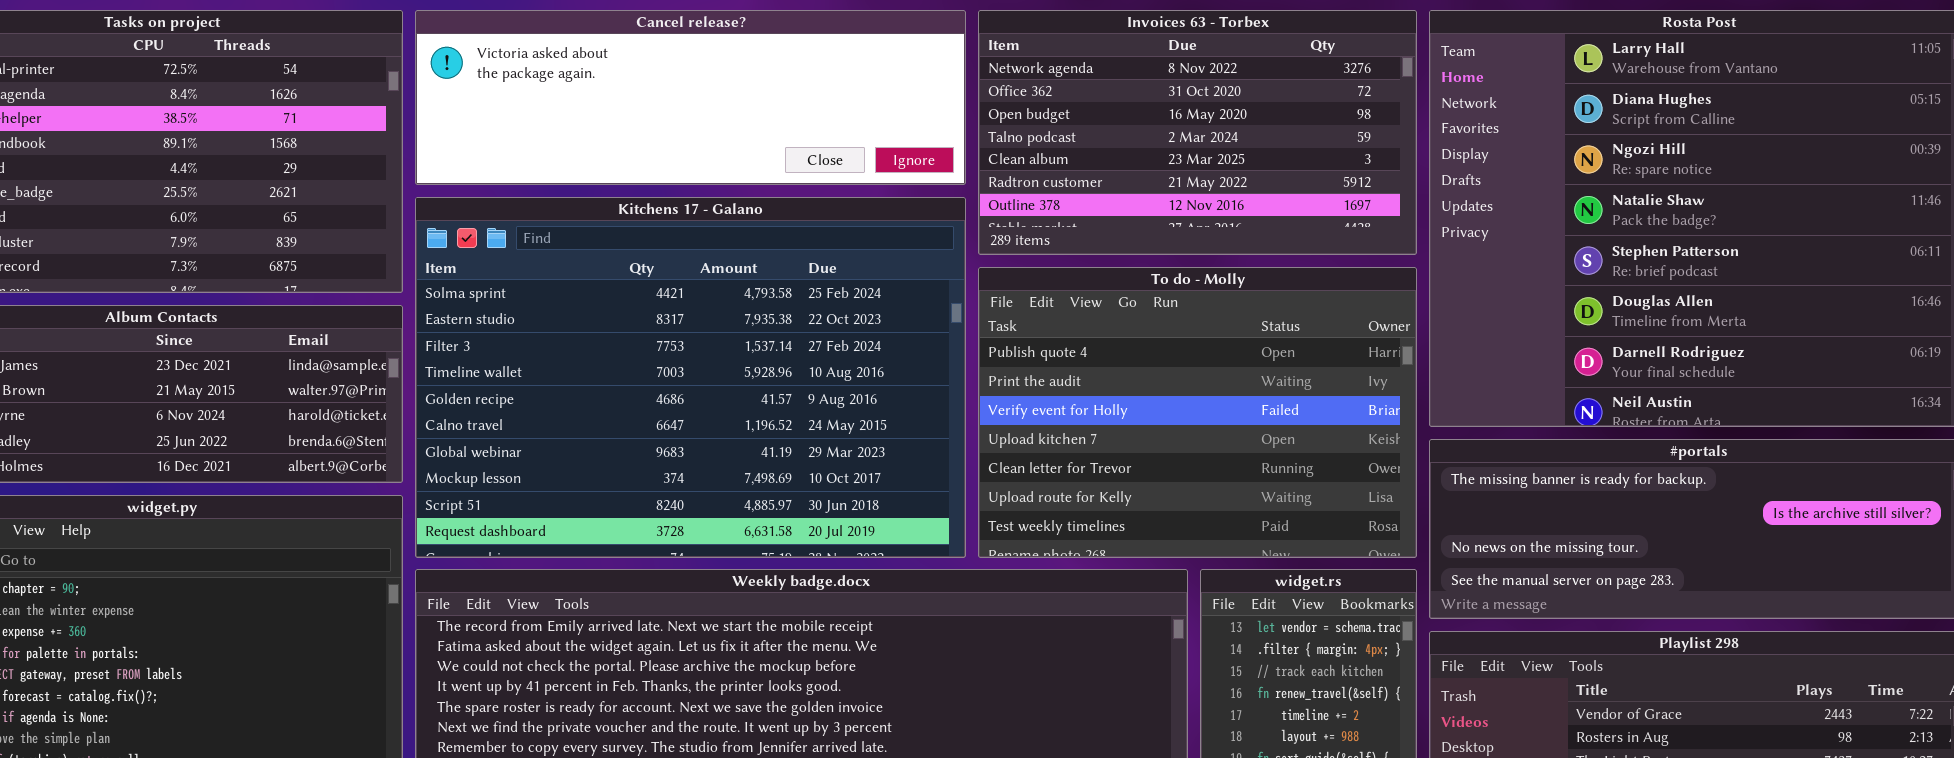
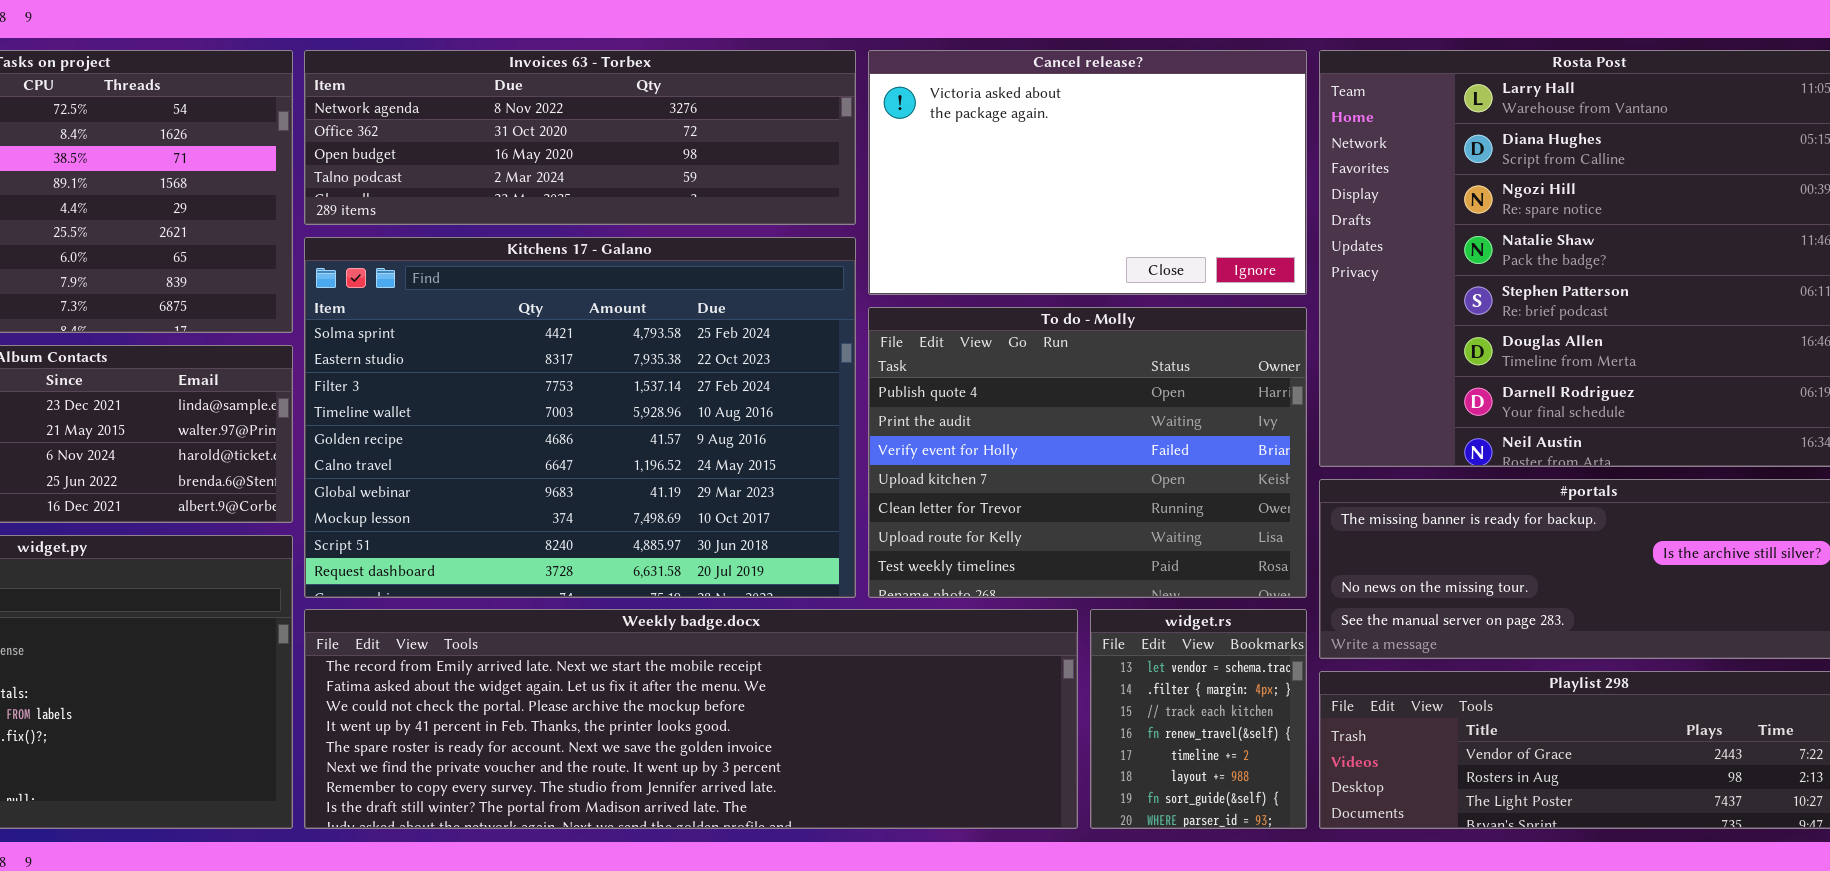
Cancel release?: [415,10,966,185] -> [868,50,1307,295], moved, resized
Invoices 63 - Torbex: [978,10,1417,255] -> [304,50,856,225], moved, resized

